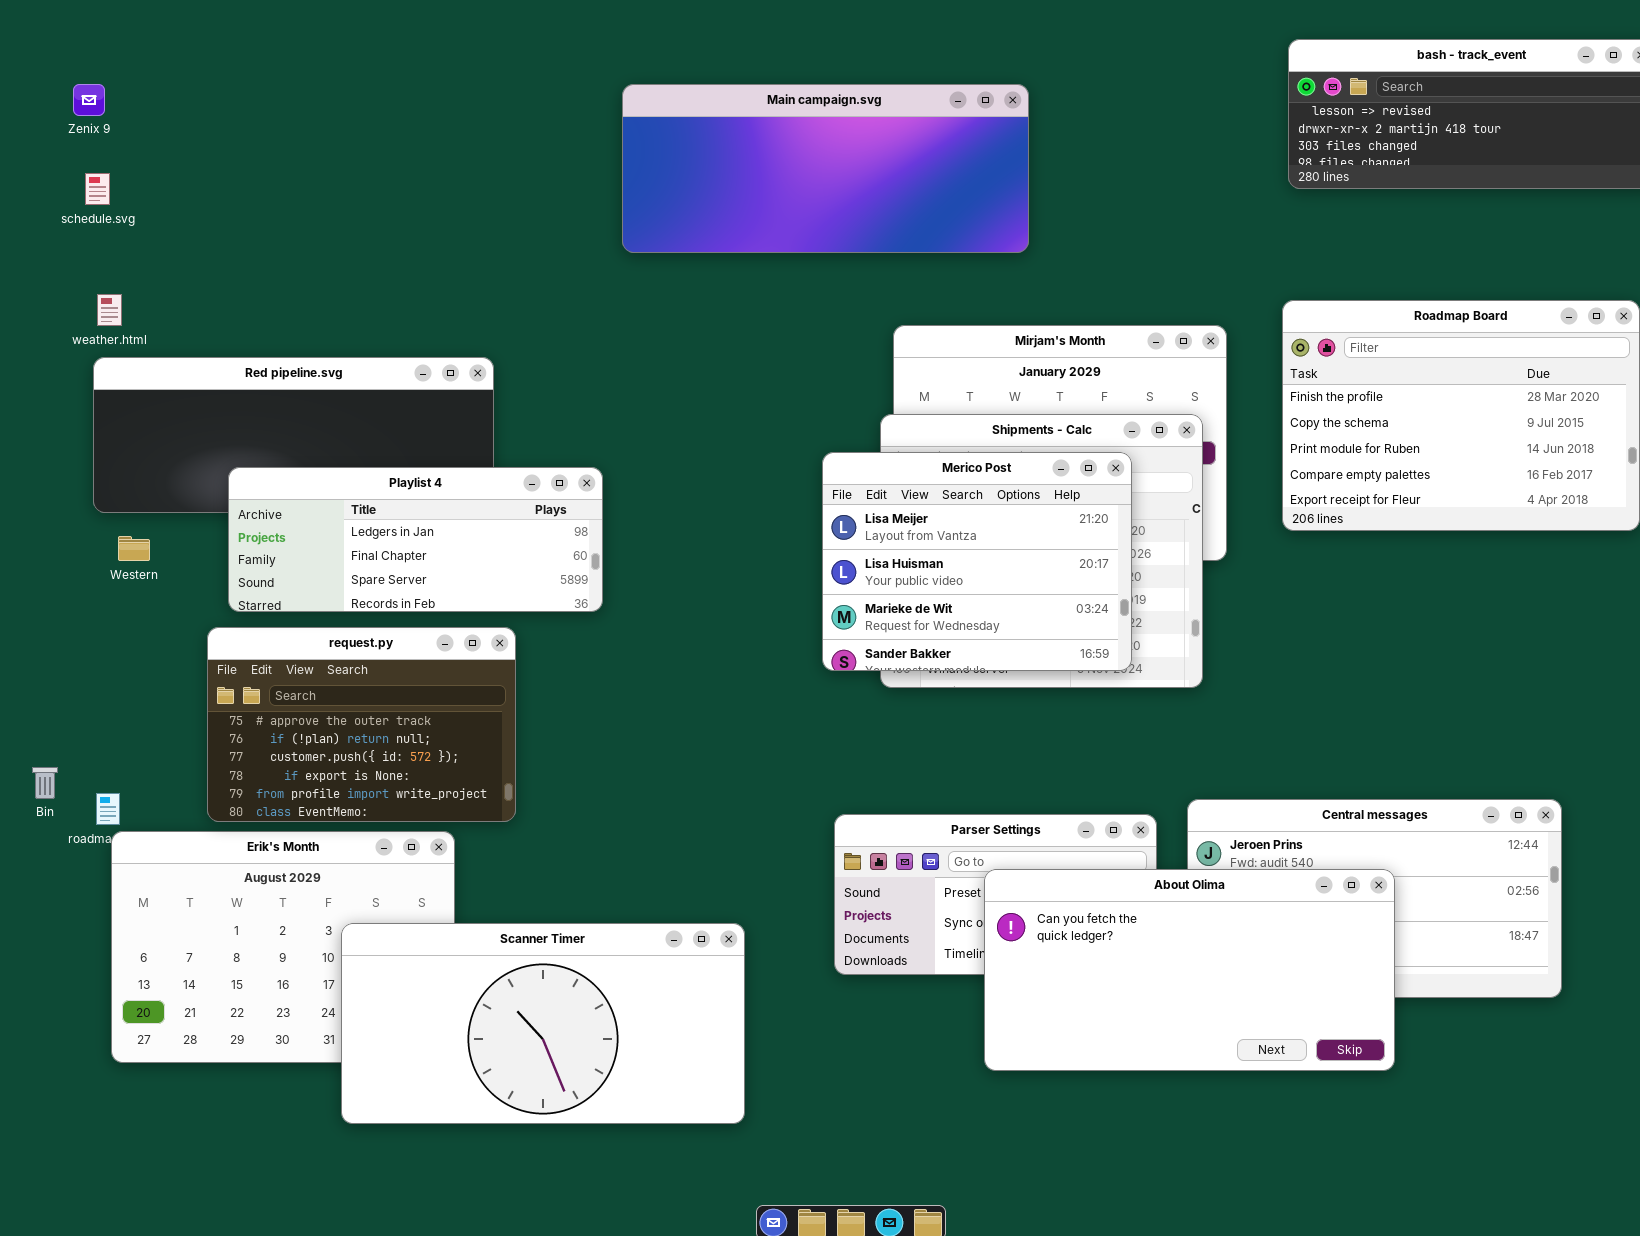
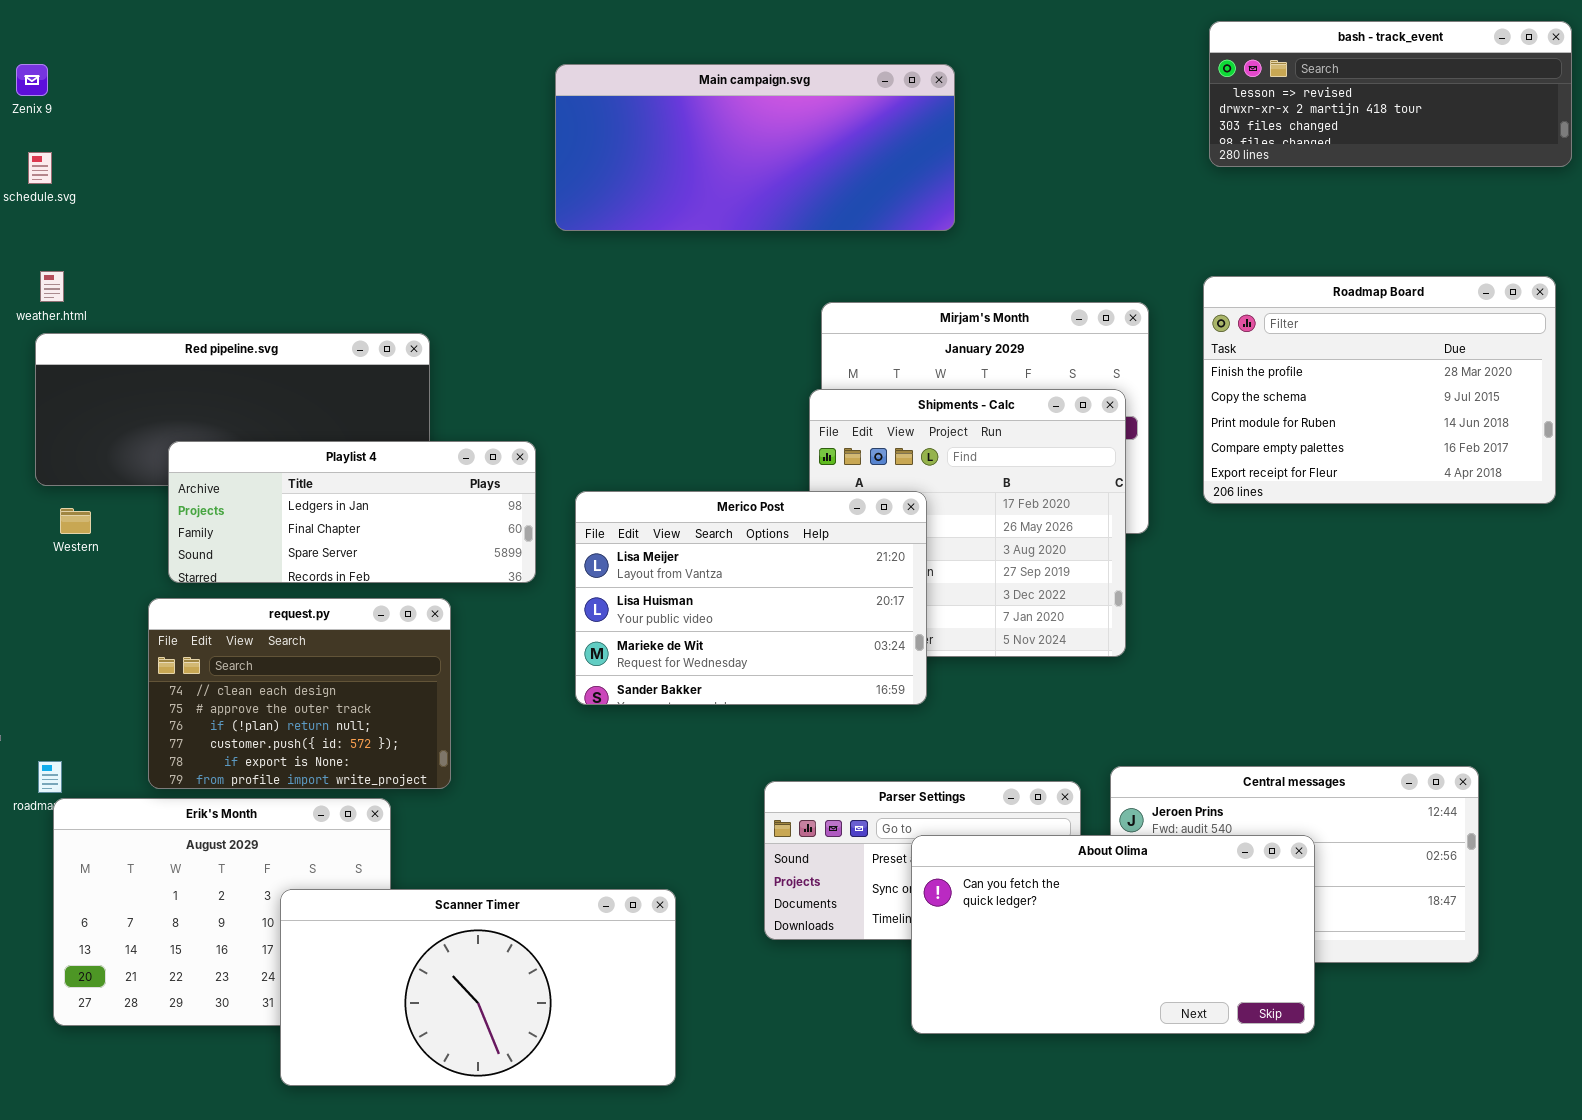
Merico Post: [822,452,1132,671] -> [575,491,927,705], moved, resized
request.py: [207,627,516,822] -> [148,598,451,789], scrolled up 1 row

